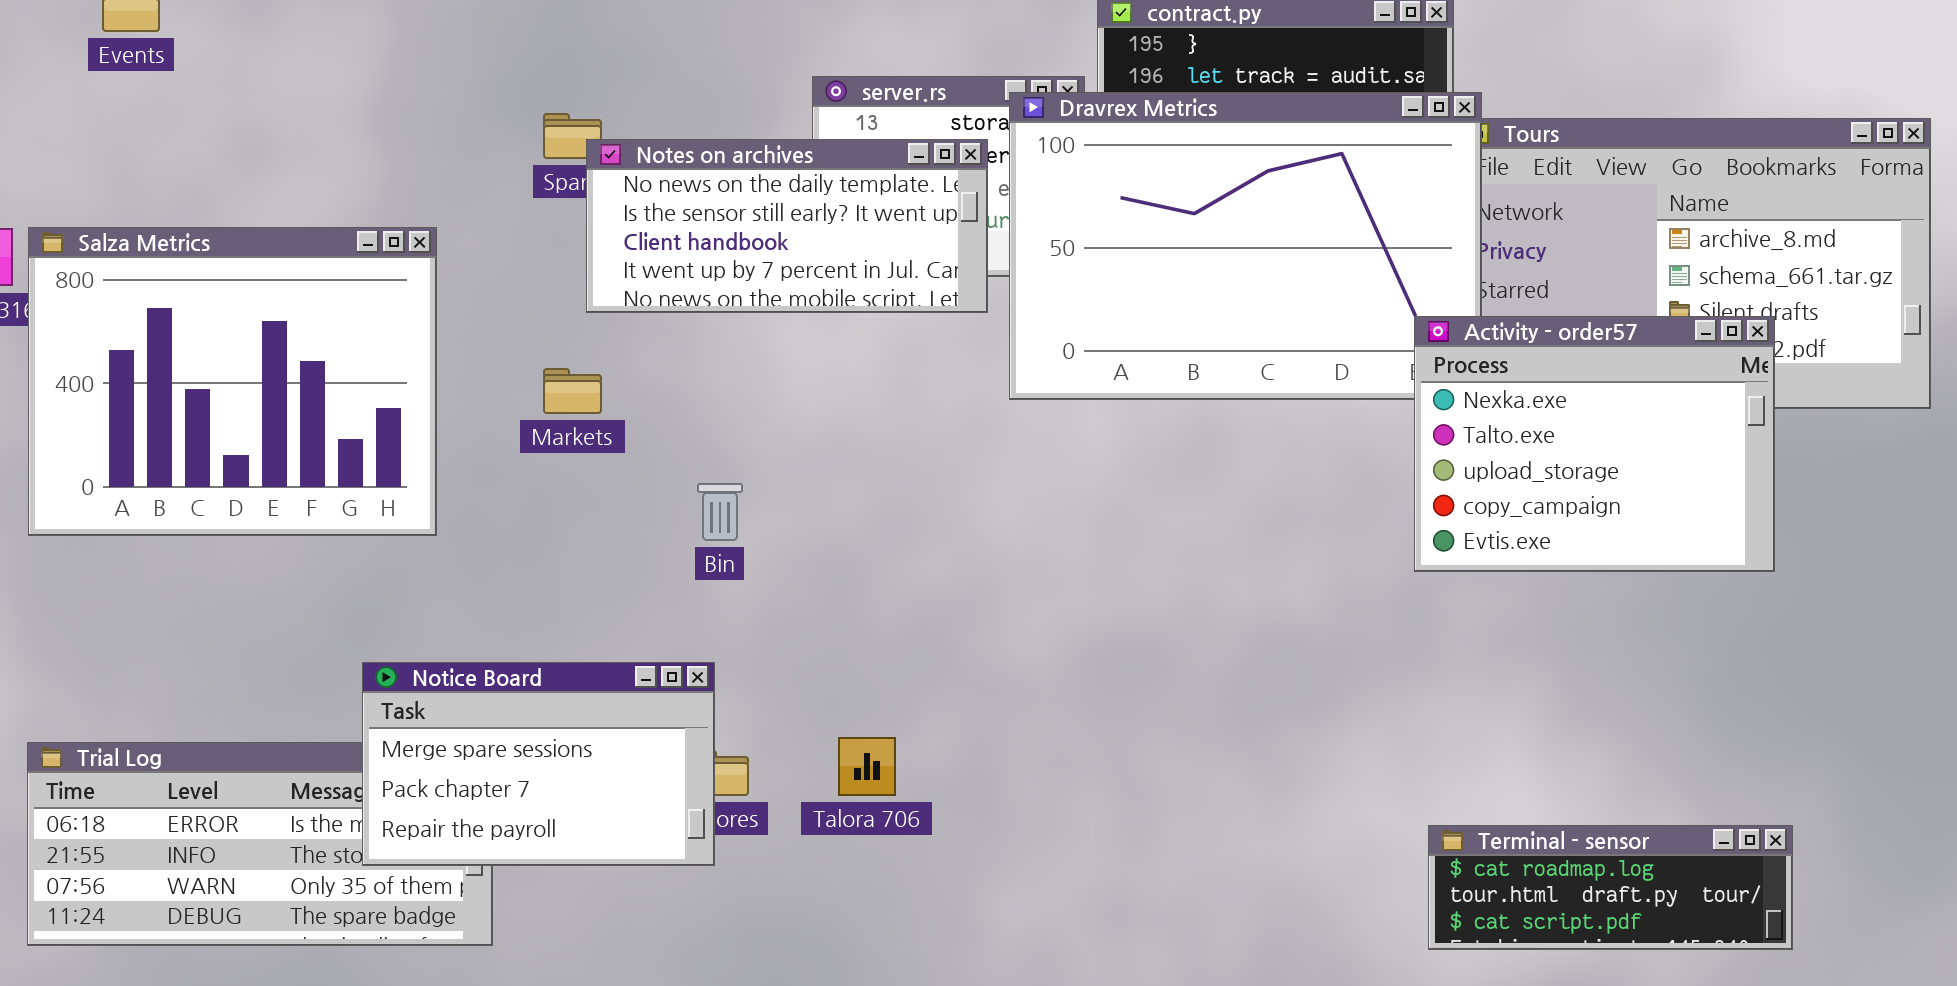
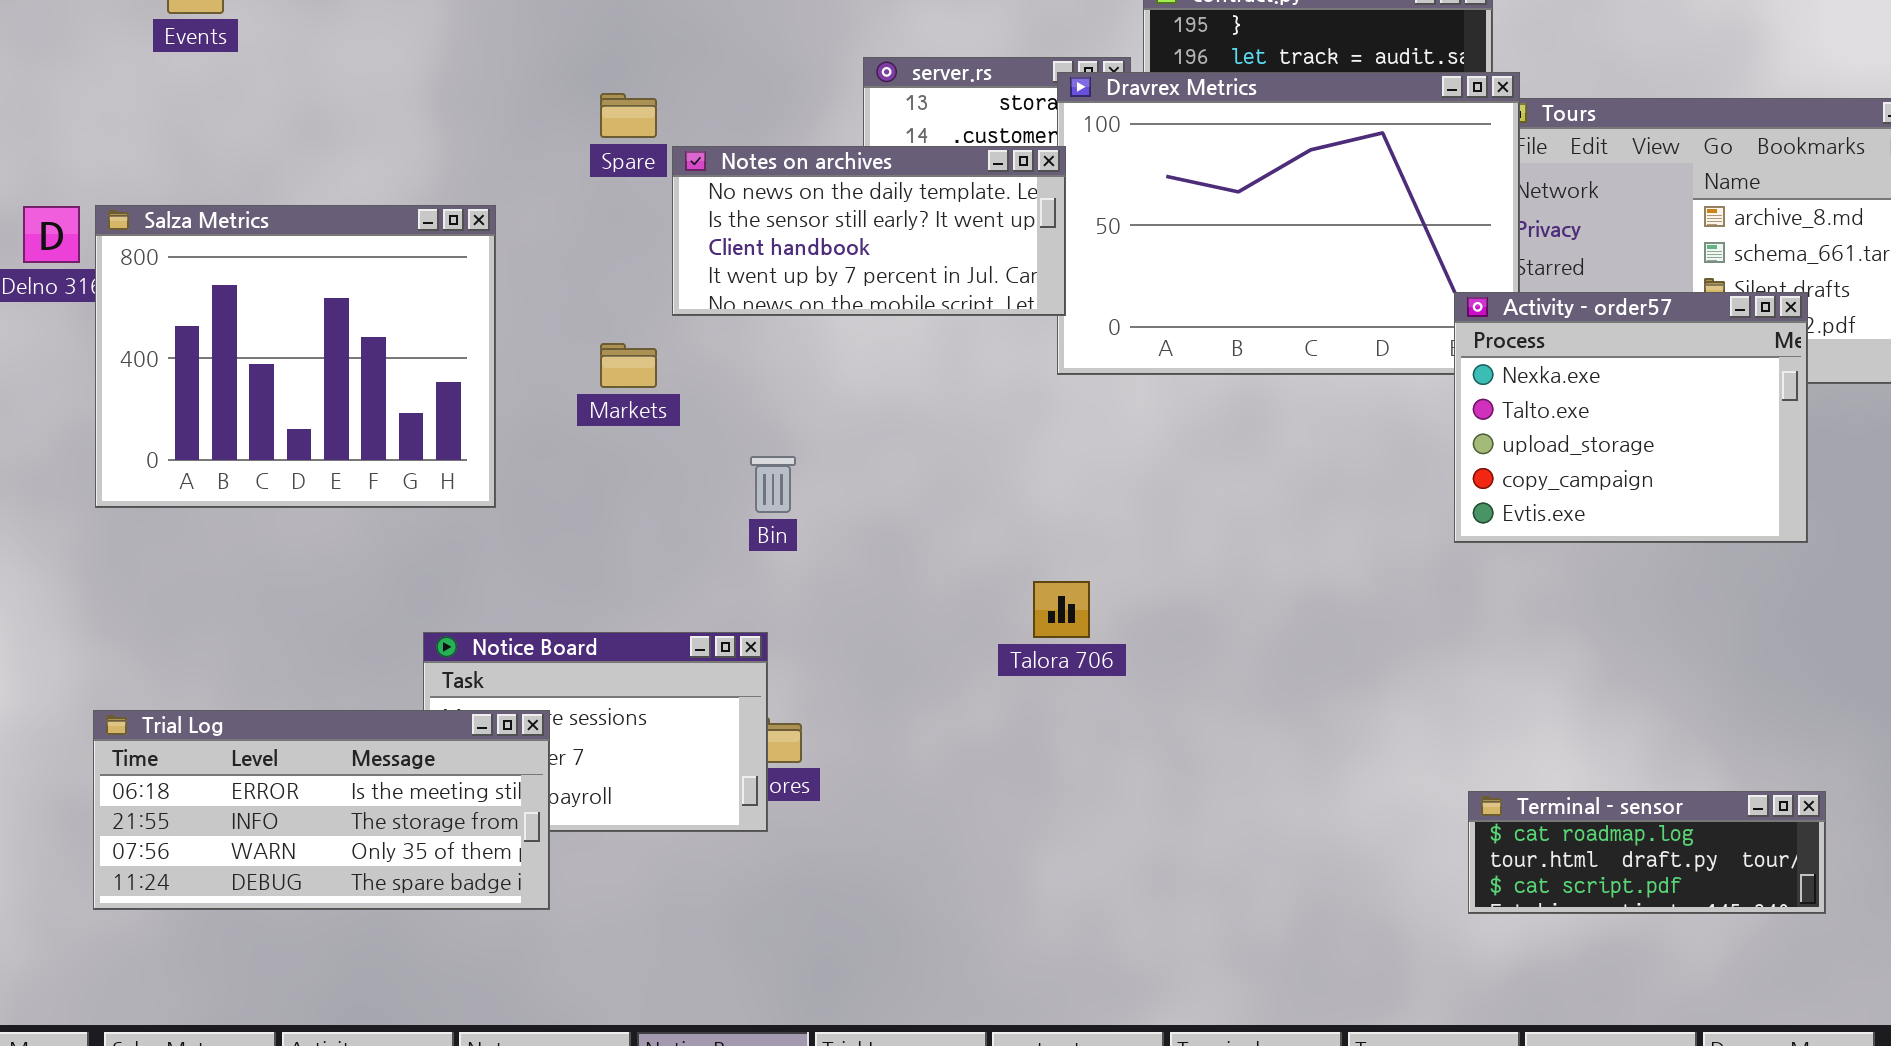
Notes on archives: [586,139,988,313] -> [672,146,1066,316], moved
Talora 706: [838,737,896,796] -> [1033,581,1090,638], moved
Trial Log: [27,742,493,946] -> [93,710,550,910], raised

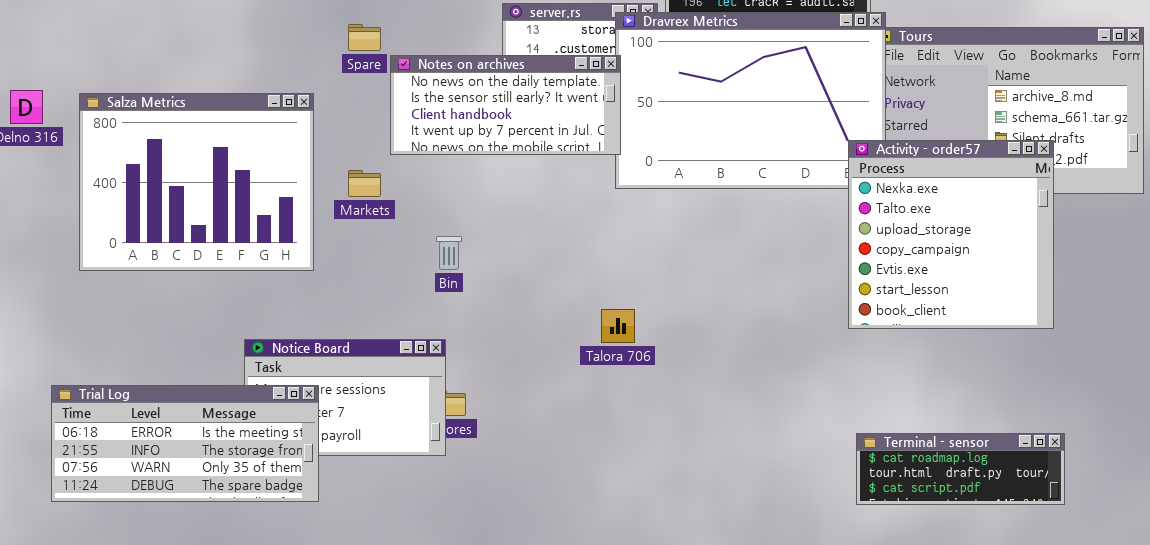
Salza Metrics: [95,205,496,508] -> [79,93,314,271], moved
Activity - order57: [1454,292,1808,543] -> [848,140,1054,329], resized

